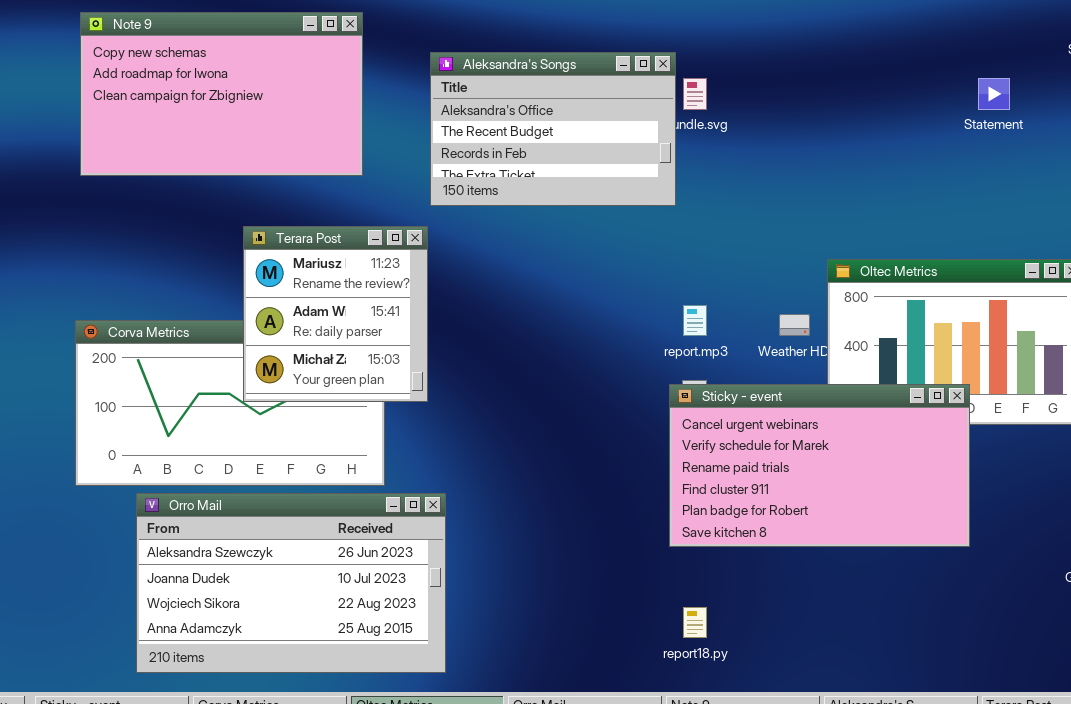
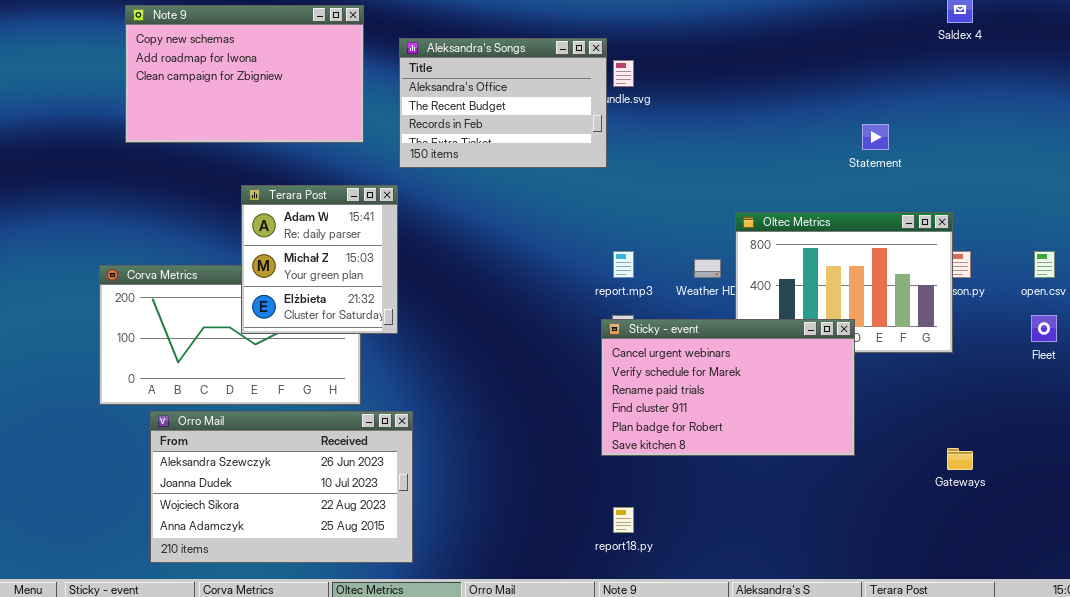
Note 9: [80,12,363,176] -> [125,5,364,143], moved
Statement: [978,78,1010,110] -> [862,124,889,150], moved
Terara Post: [243,226,428,402] -> [241,185,398,334], scrolled down 1 row

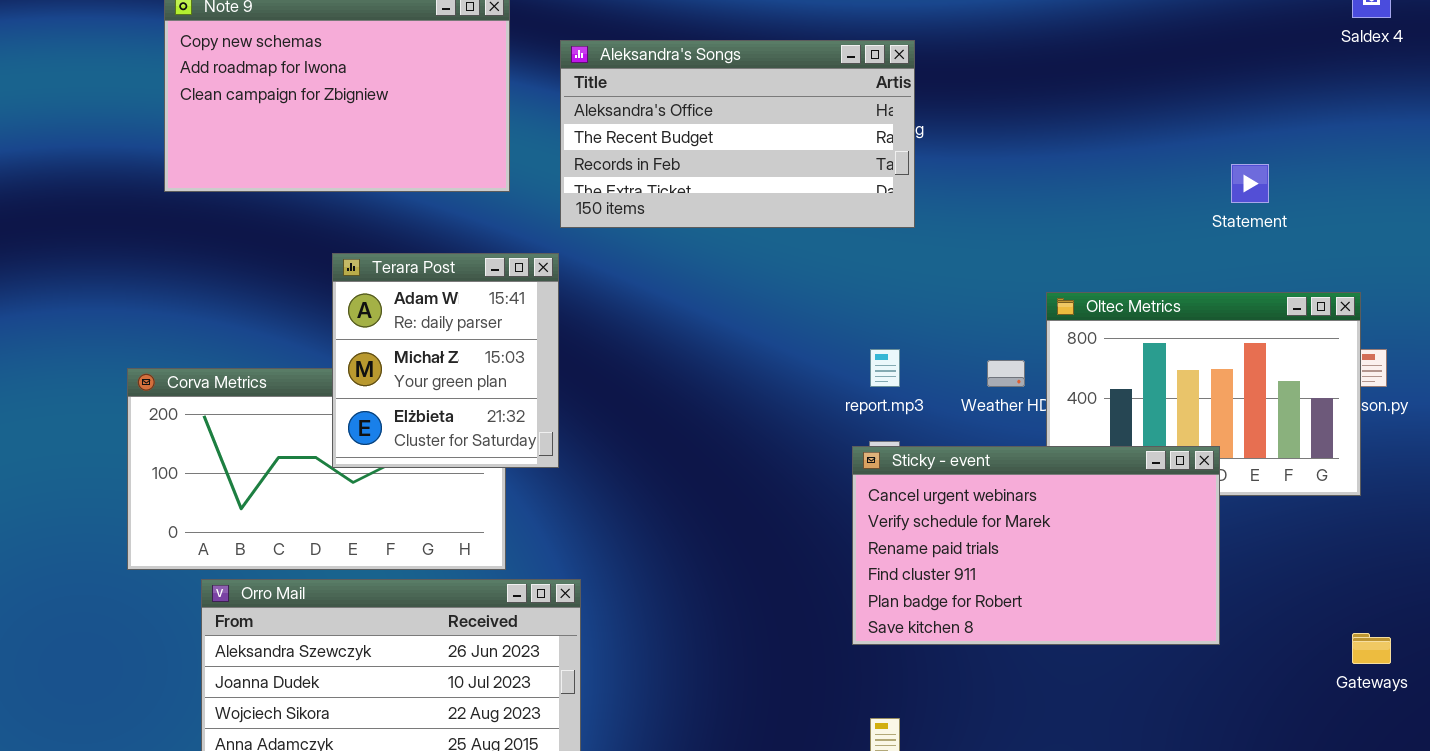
Aleksandra's Songs: [399,38,607,168] -> [560,40,915,228], resized

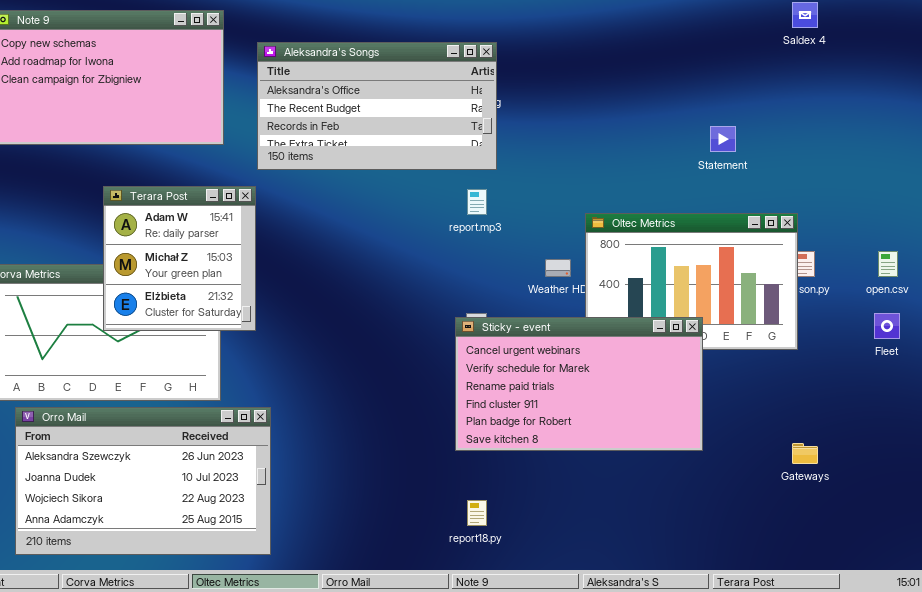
report.mp3: [870,349,900,387] -> [467,189,487,215], moved

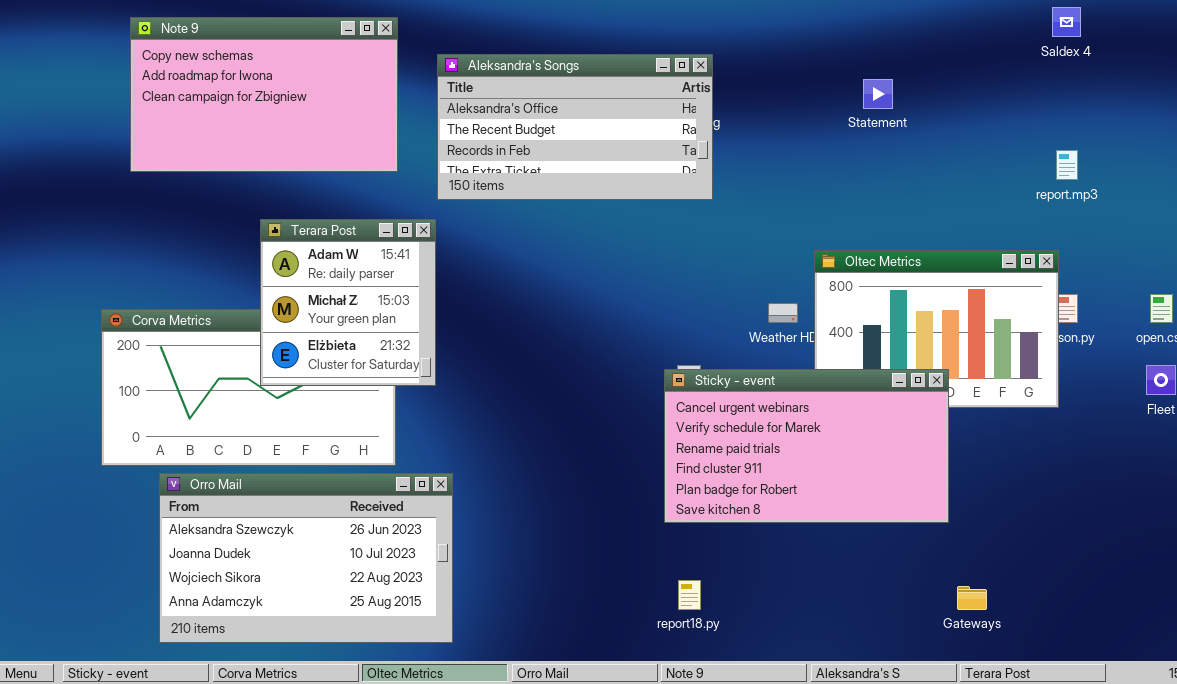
Statement: [710,126,736,152] -> [863,79,893,109], moved
report.mp3: [467,189,487,215] -> [1056,150,1078,180], moved
Gateways: [792,443,818,464] -> [957,586,987,610], moved

